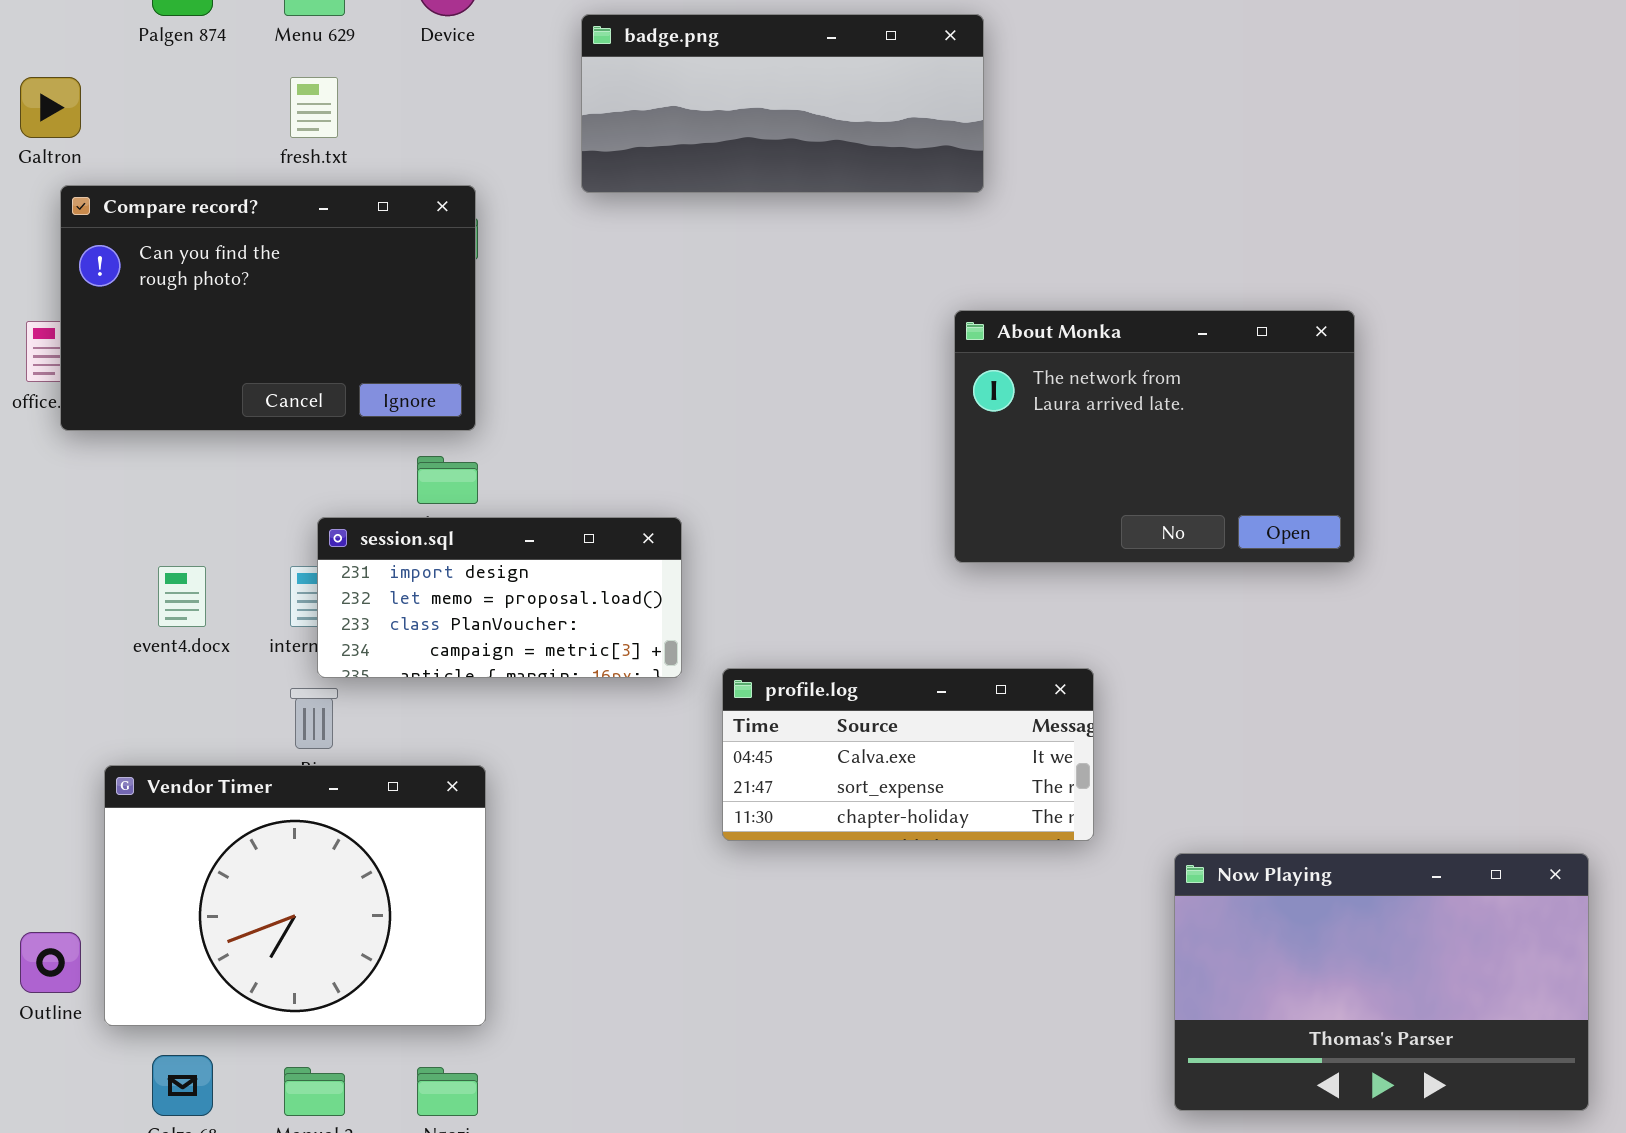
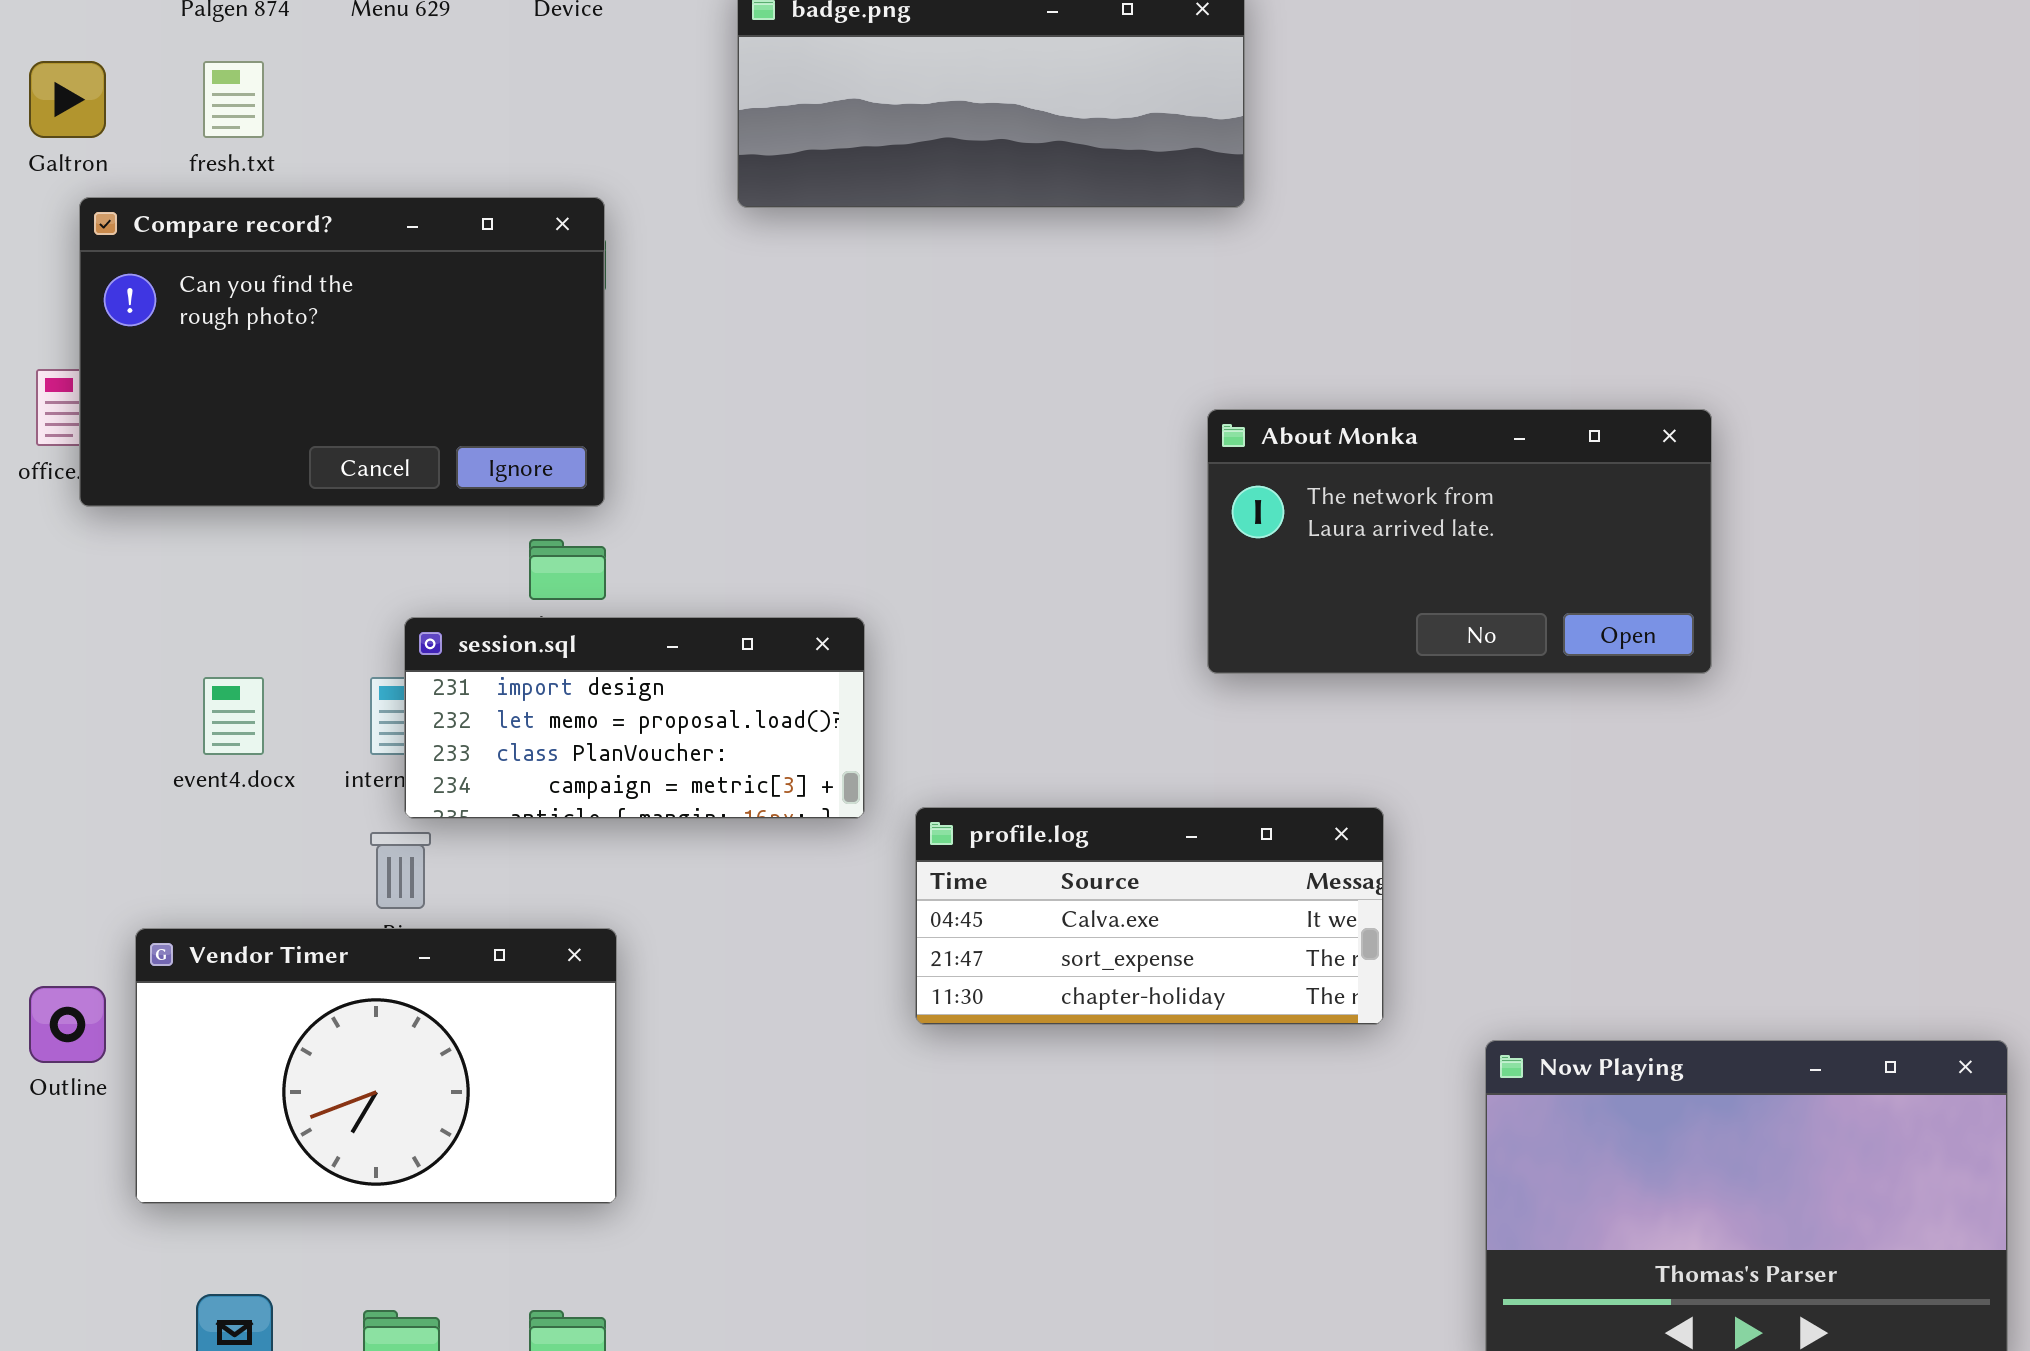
fresh.txt: [290,77,338,138] -> [203,61,264,138], moved
About Monka: [954,310,1355,563] -> [1207,409,1712,674], resized
Vendor Timer: [104,765,486,1026] -> [135,928,617,1204], resized
Outline: [20,932,81,993] -> [29,986,106,1063], moved

